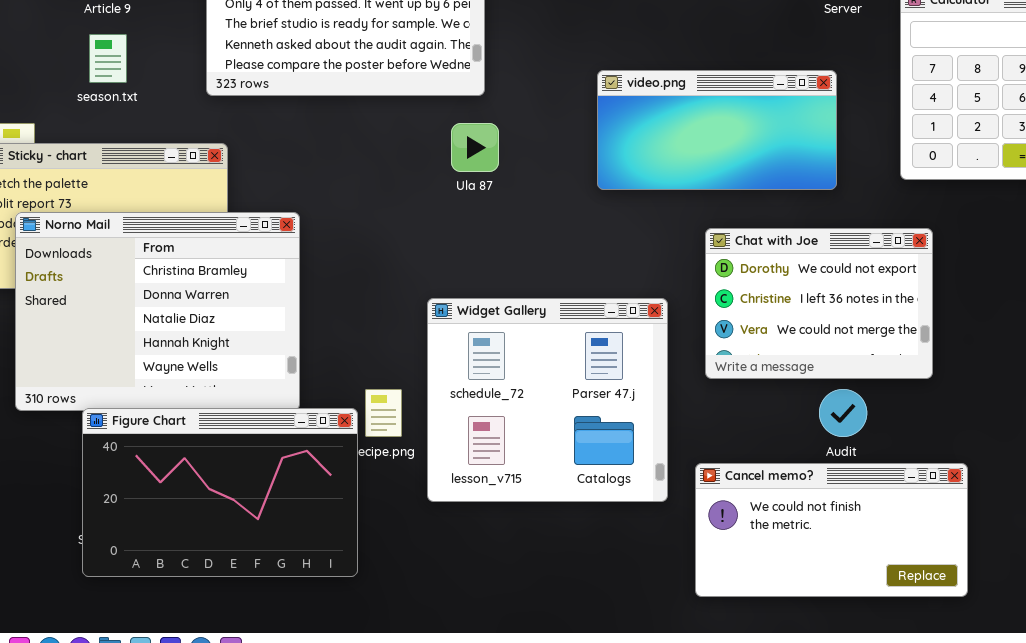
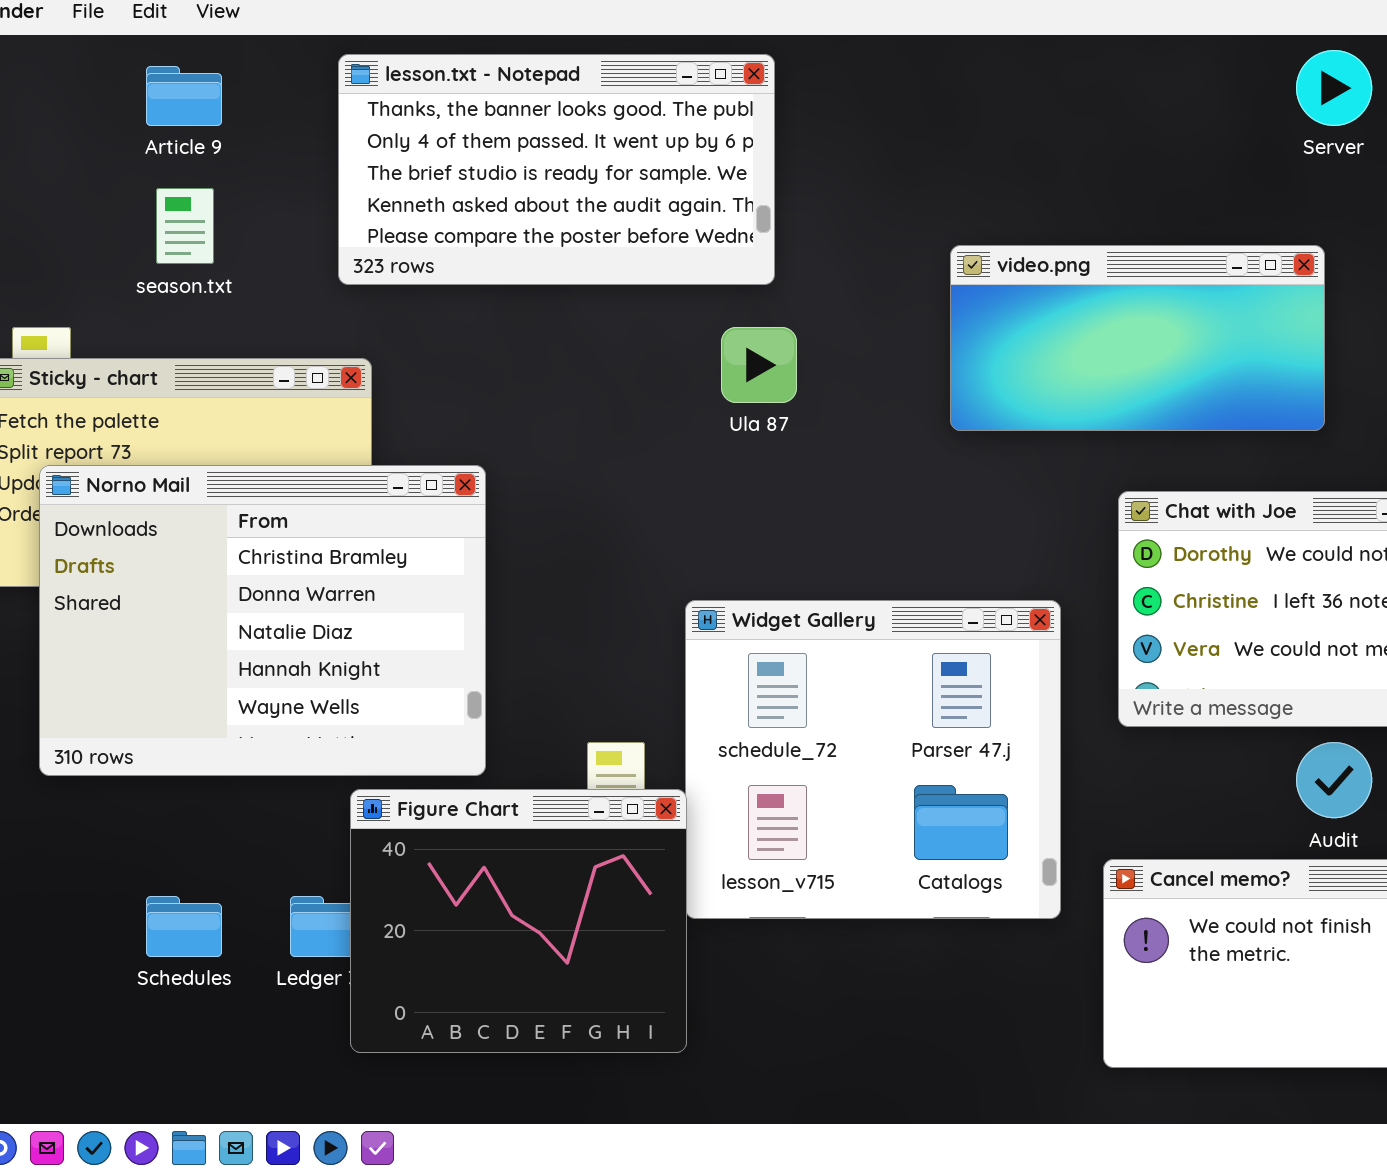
Figure Chart: [82,408,358,577] -> [350,789,687,1053], moved, resized

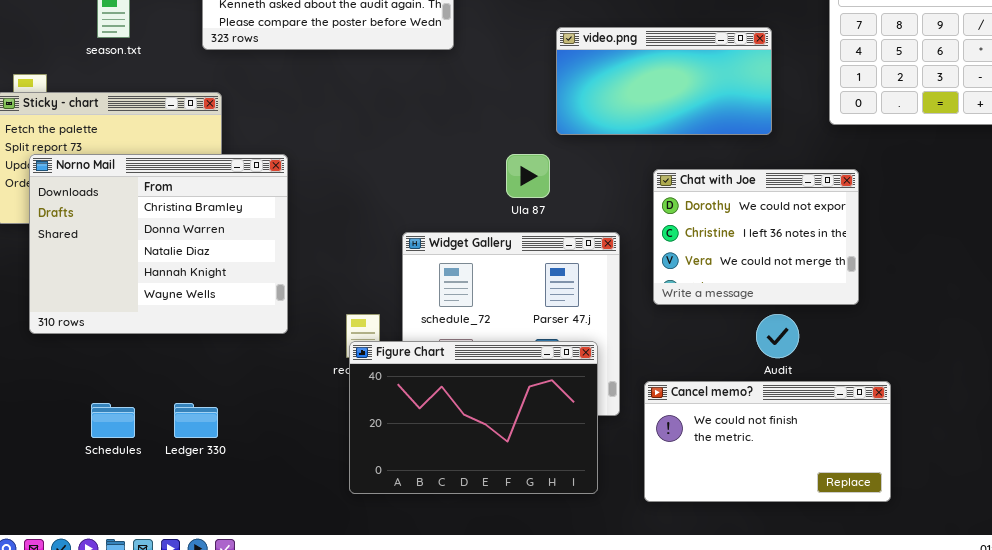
Ula 87: [721,327,797,403] -> [506,154,550,198], moved
Figure Chart: [350,789,687,1053] -> [349,341,598,494], moved, resized

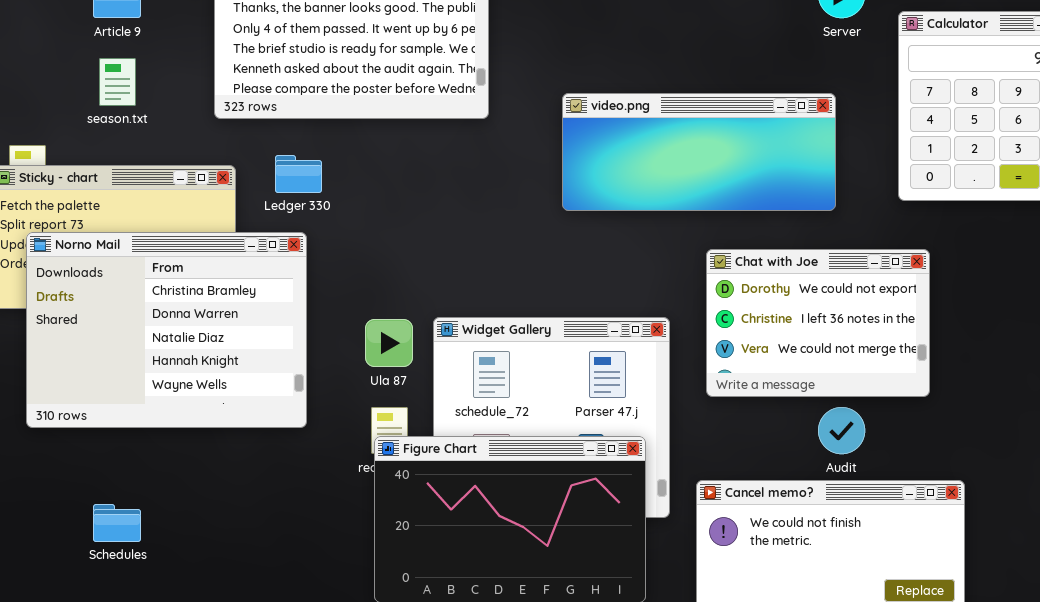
video.png: [556,27,772,135] -> [562,93,836,211], resized
Ula 87: [506,154,550,198] -> [365,319,413,367], moved
Ledger 330: [174,403,218,438] -> [275,155,322,193], moved

